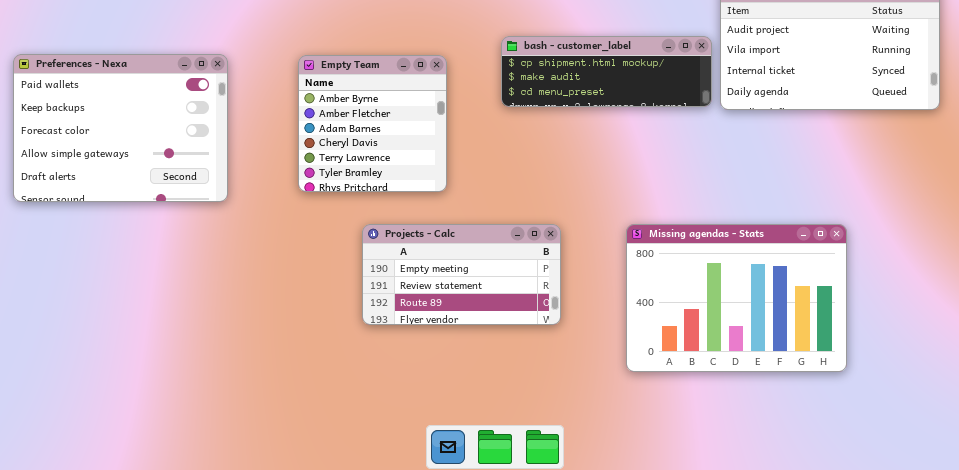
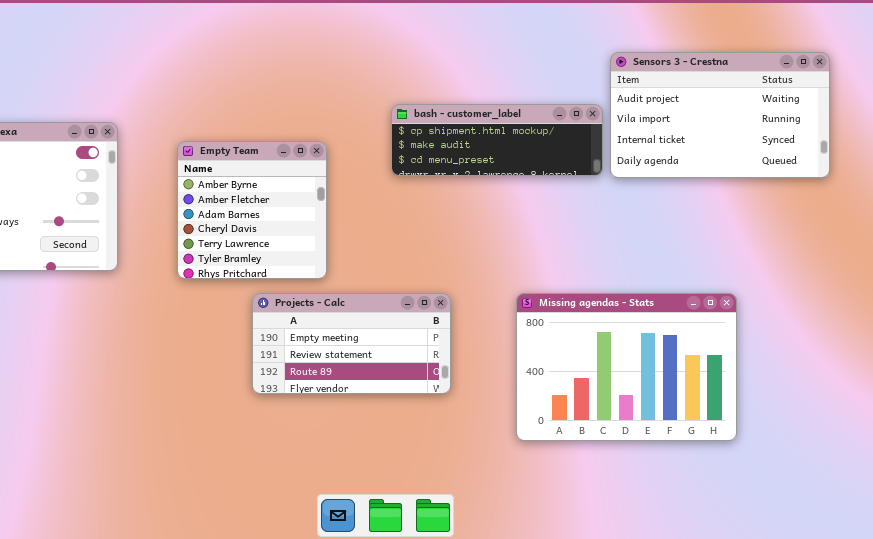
Empty Team: [298,55,447,192] -> [177,141,327,279], moved

